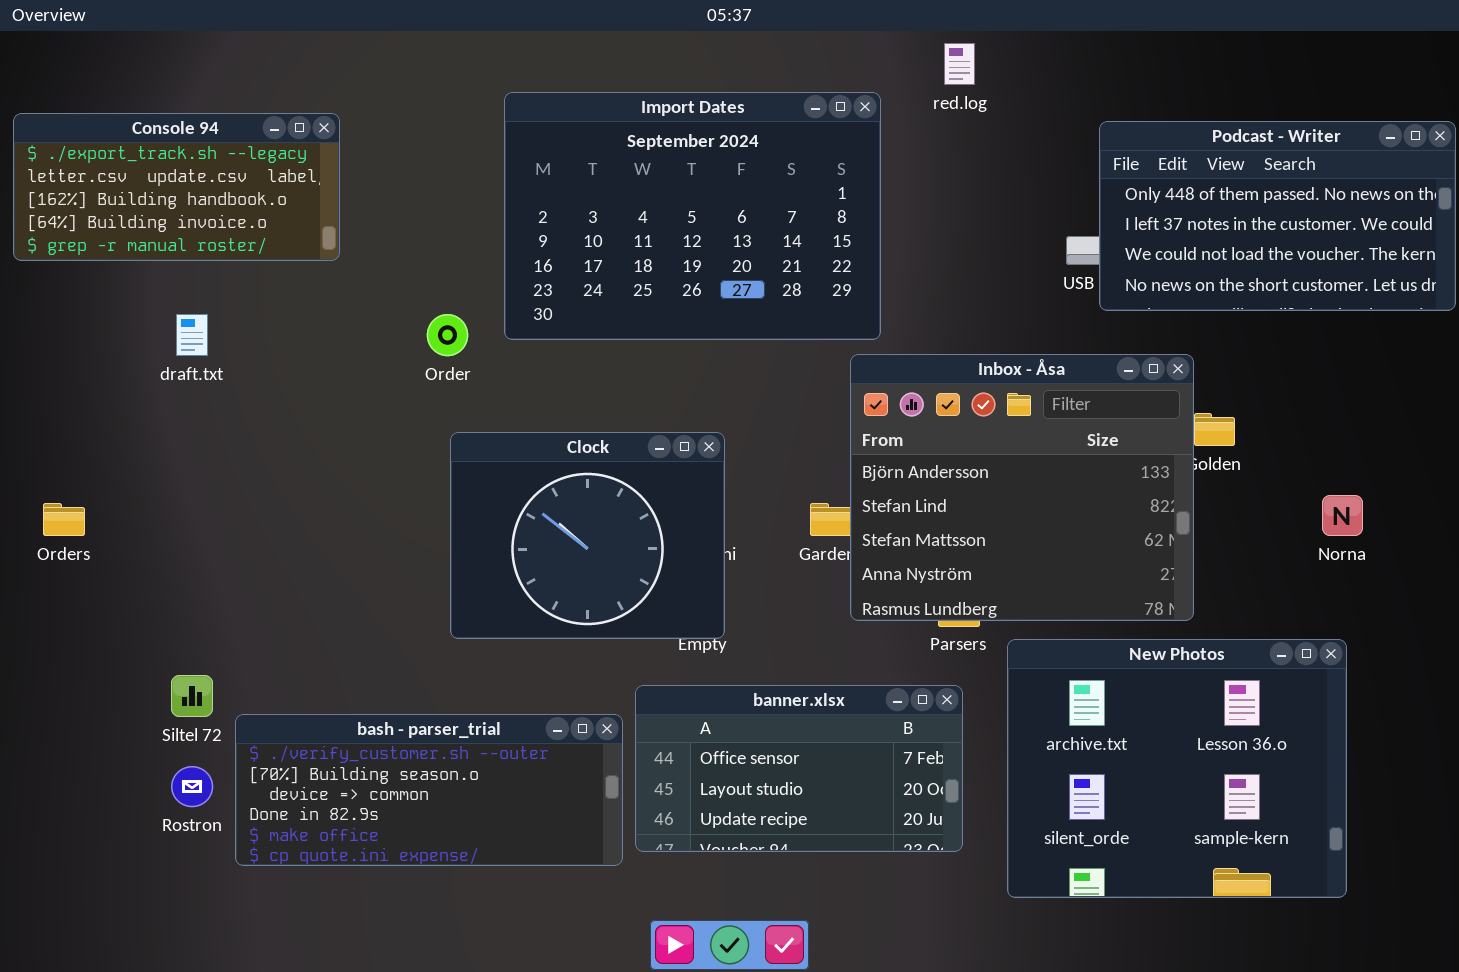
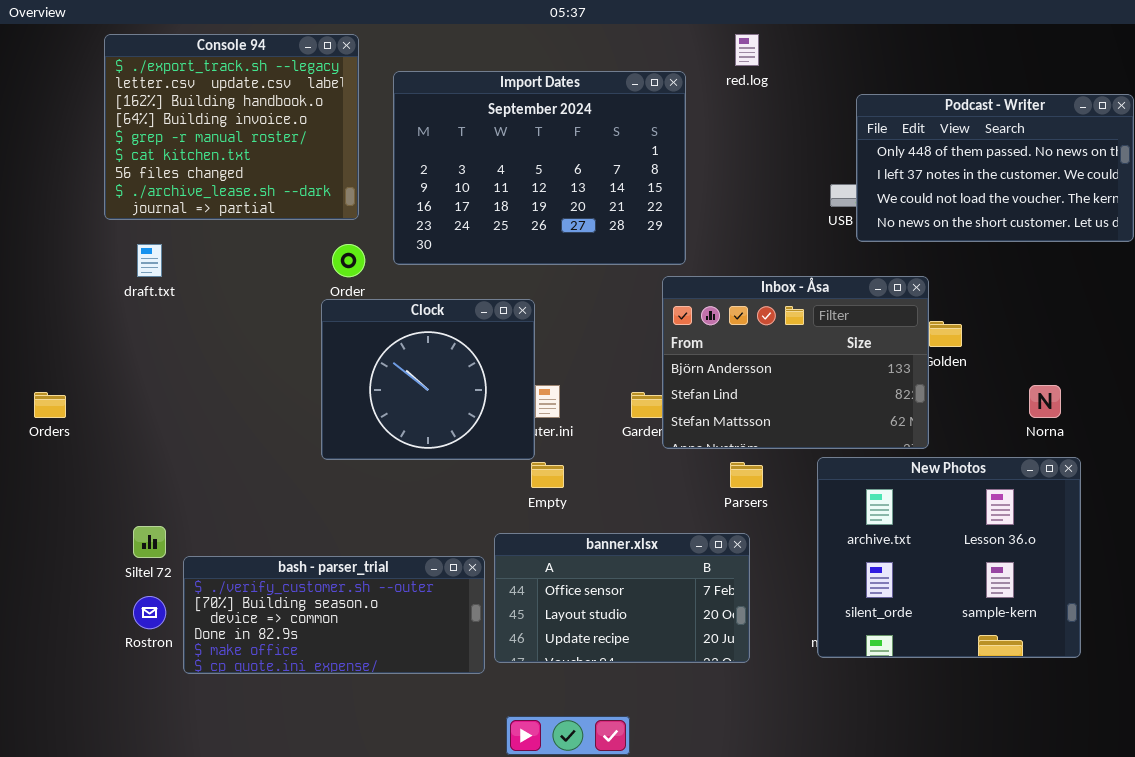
Console 94: [13,113,340,261] -> [104,34,359,220], moved, resized
Inbox - Åsa: [850,354,1194,621] -> [662,276,929,449], resized
Clock: [450,432,725,639] -> [321,299,535,460], moved
New Photos: [1007,639,1347,898] -> [817,457,1081,658], moved

